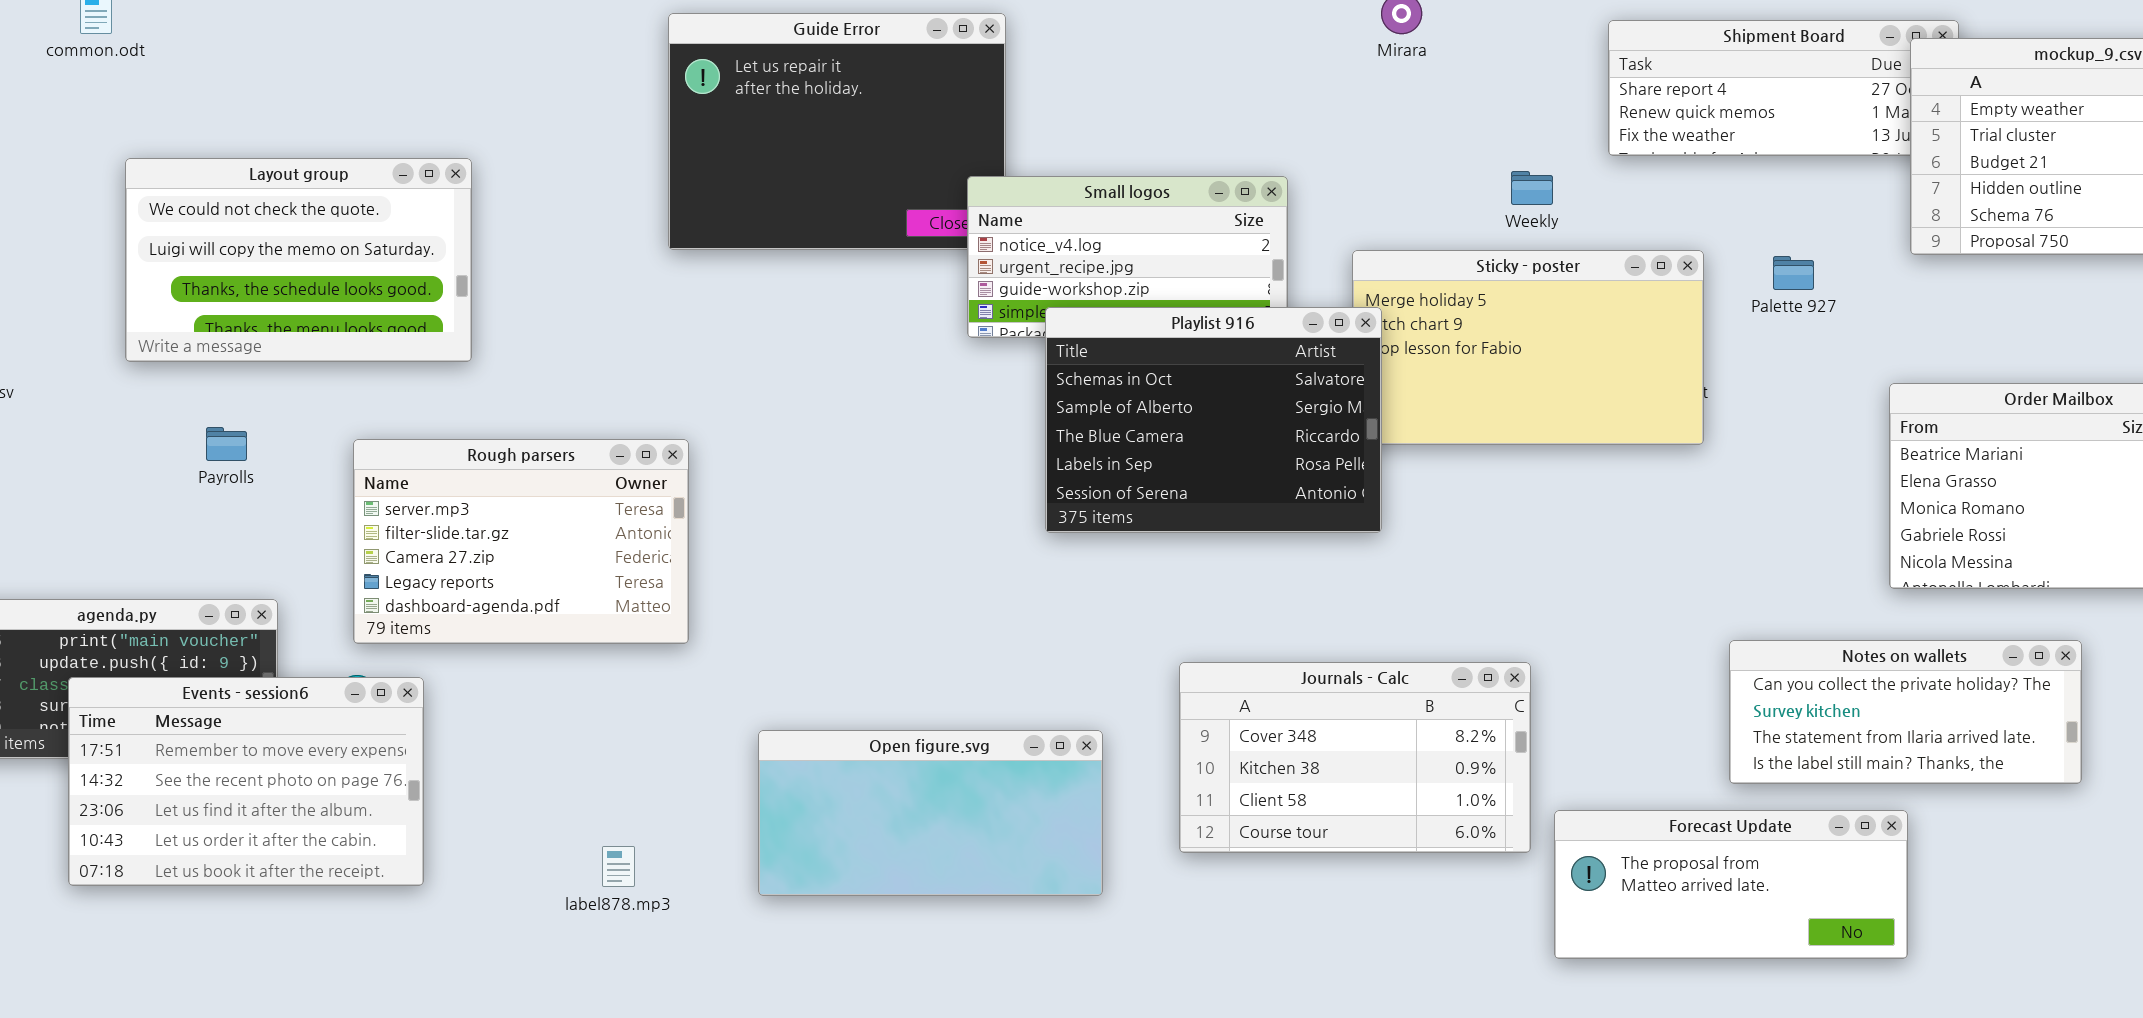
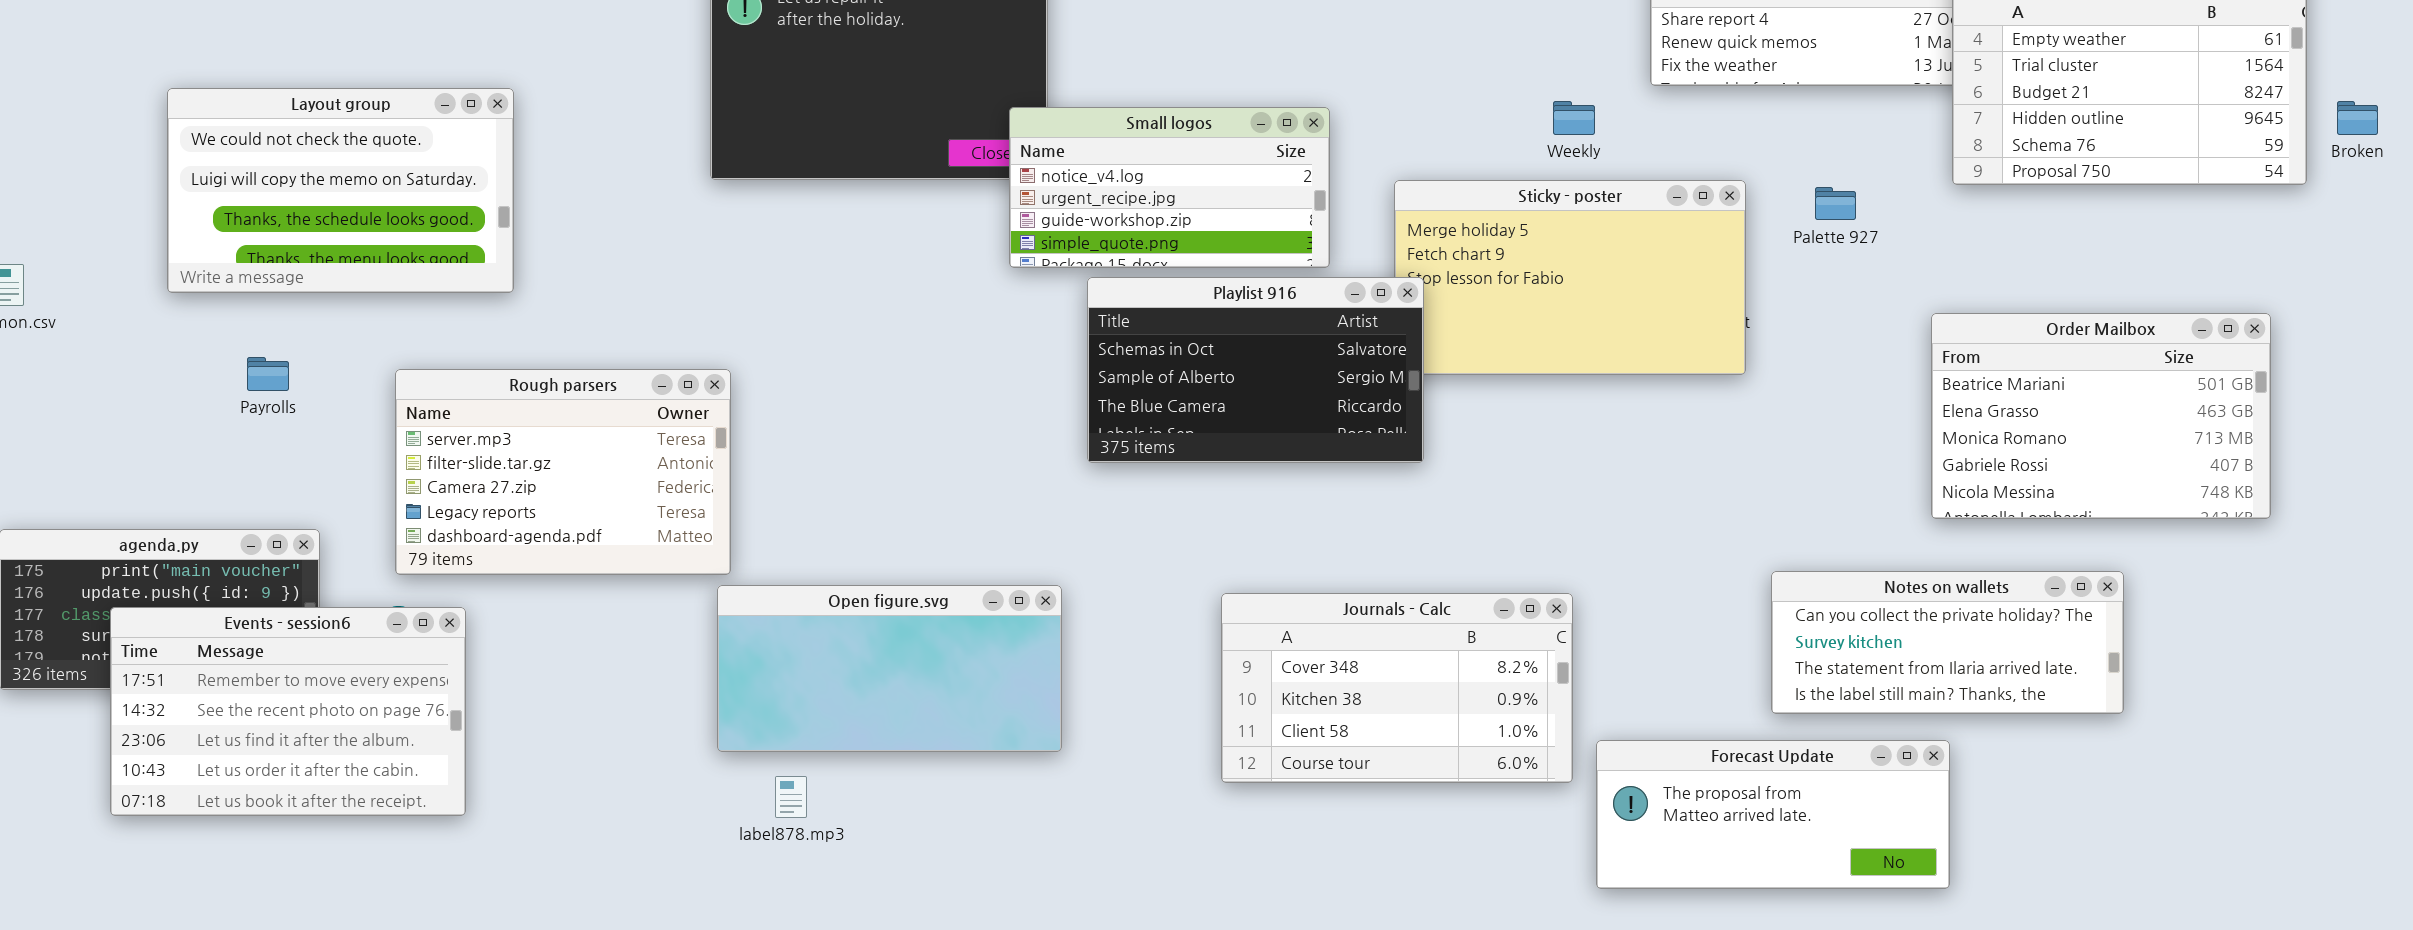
Playlist 916: [1045,307,1382,533] -> [1087,277,1424,463], resized
Open figure.svg: [758,730,1103,896] -> [717,585,1062,752], moved
label878.mp3: [602,846,635,887] -> [775,776,807,818], moved

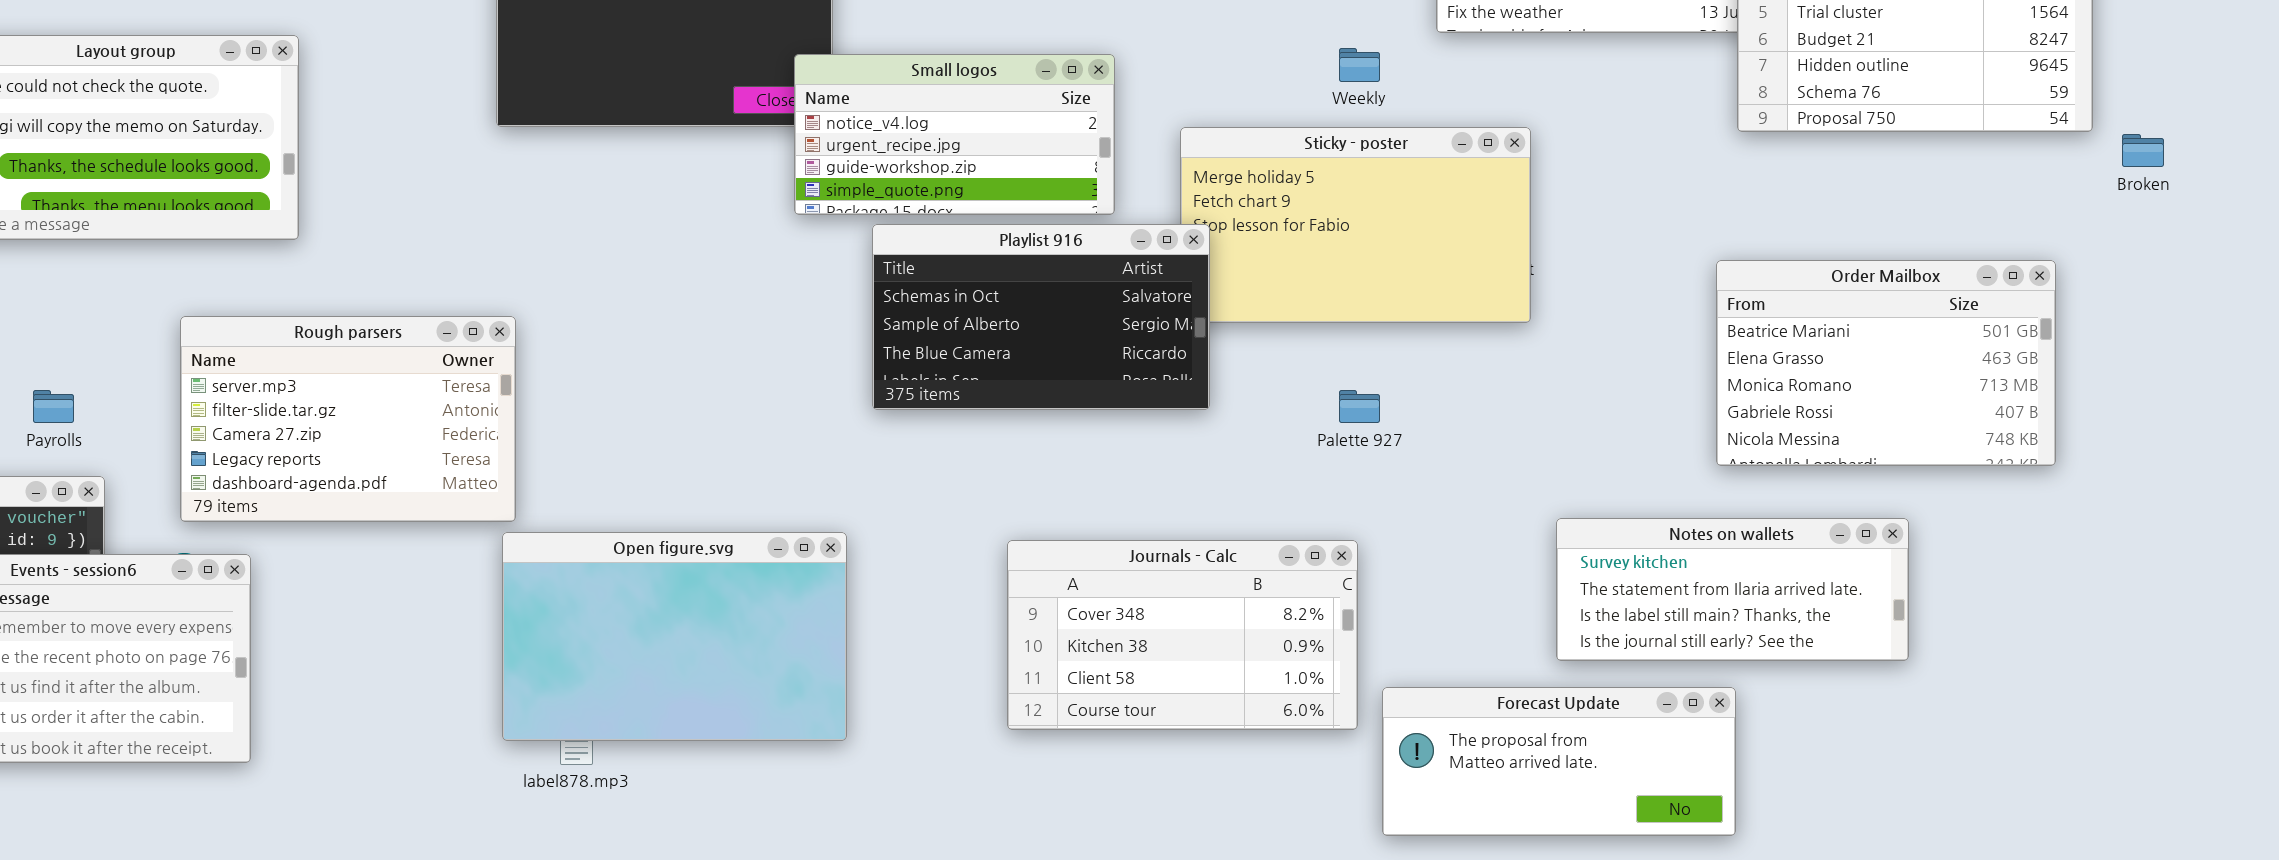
Broken: [2337,101,2378,135] -> [2122,134,2164,167], moved
Palette 927: [1815,187,1856,220] -> [1339,390,1380,423], moved
Payrolls: [247,357,289,391] -> [33,390,74,423], moved
Notes on wallets: [1771,571,2124,714] -> [1556,518,1909,661], scrolled down 1 row
Open figure.svg: [717,585,1062,752] -> [502,532,847,741], resized

